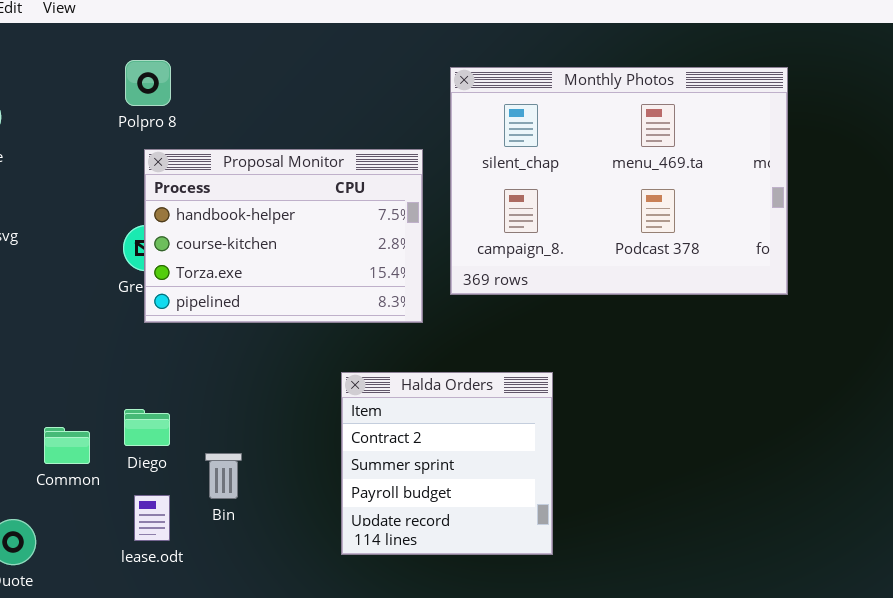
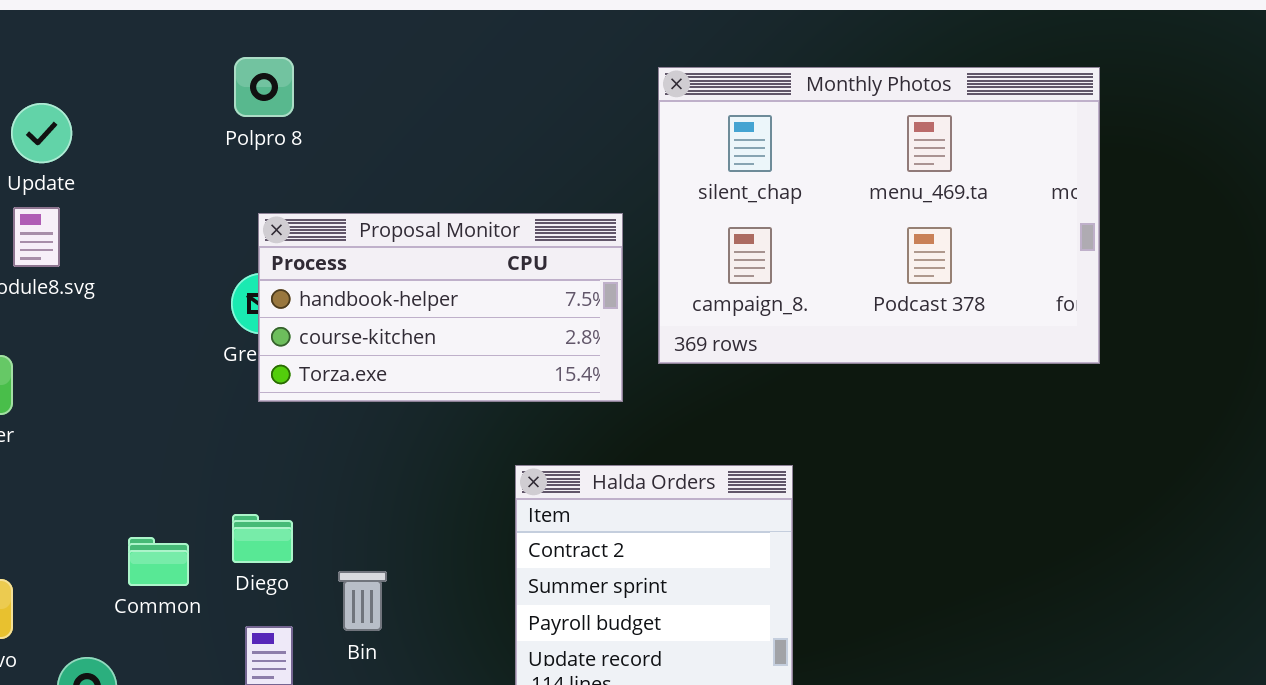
Proposal Monitor: [144,149,423,323] -> [258,213,623,402], resized

